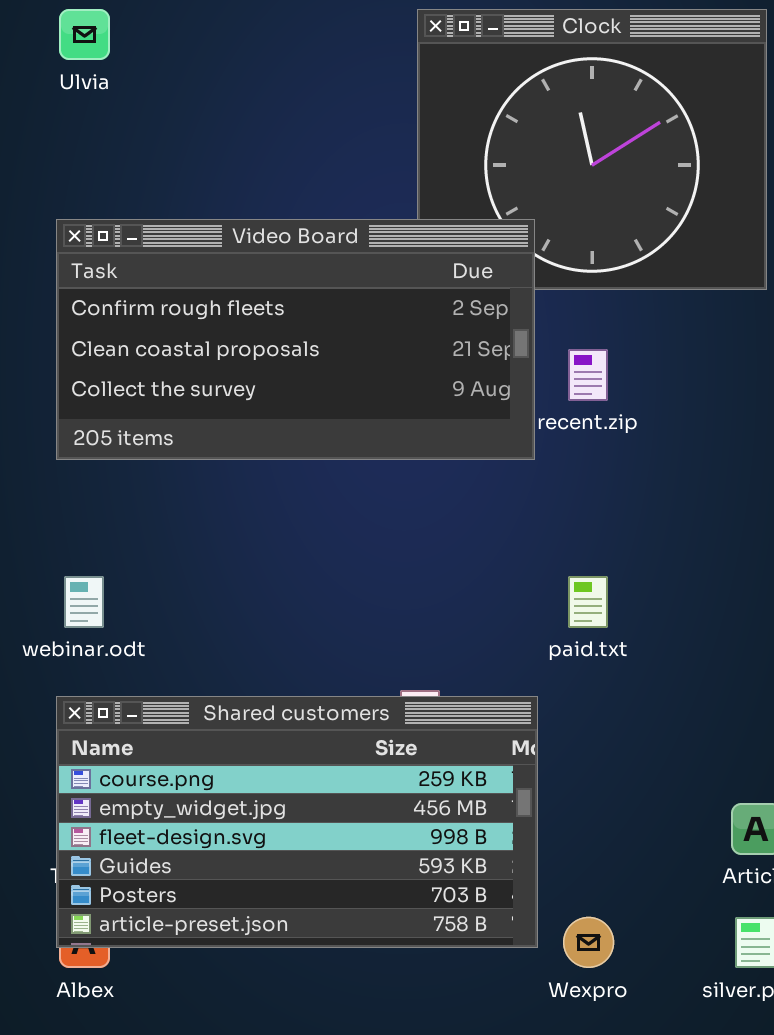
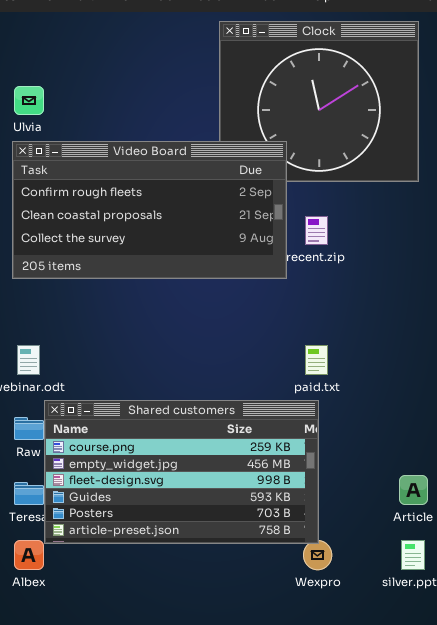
Ulvia: [59,9,110,60] -> [14,86,44,115], moved
Shared customers: [56,696,538,948] -> [44,400,319,544], moved

